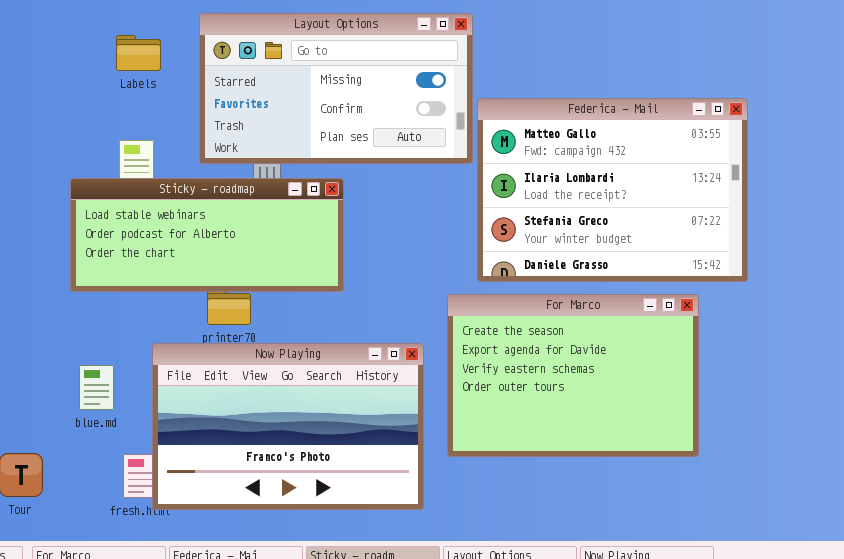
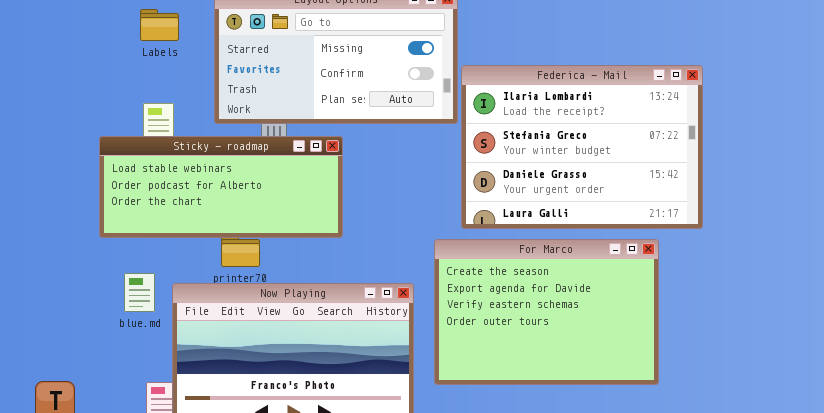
Federica - Mail: [477,98,748,282] -> [461,65,703,229], scrolled down 1 row
blue.md: [79,365,114,410] -> [124,273,155,312], moved

